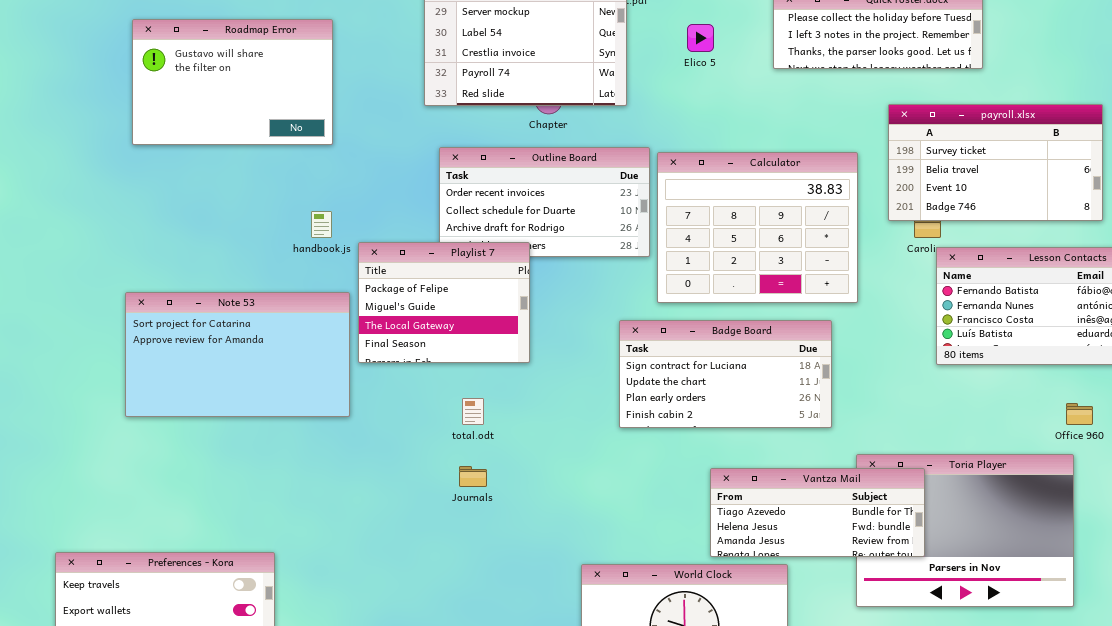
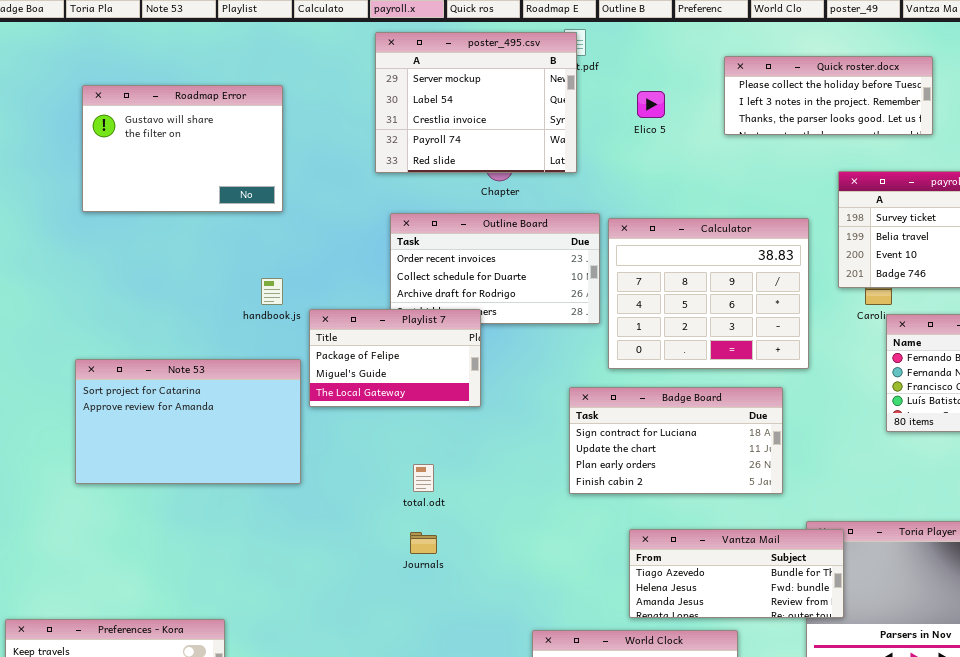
Playlist 7: [358,242,530,363] -> [309,309,481,407], resized
Vantza Mail: [710,468,925,557] -> [629,529,844,618], moved

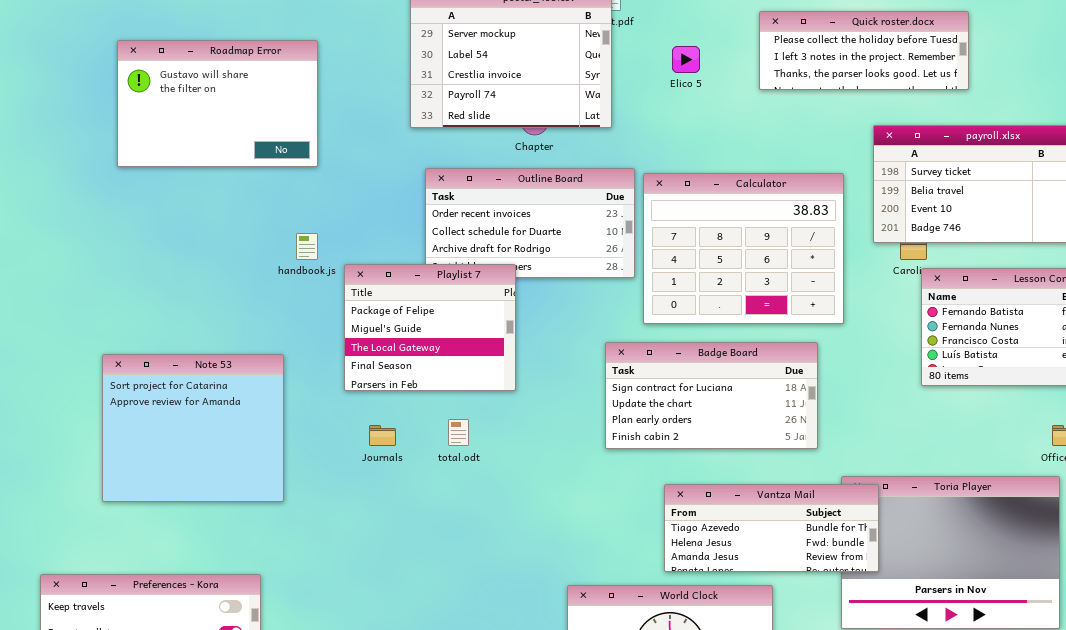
Playlist 7: [309,309,481,407] -> [344,264,516,391], resized
Note 53: [75,359,301,484] -> [102,354,284,502], moved, resized
Journals: [410,532,437,554] -> [369,425,396,446], moved

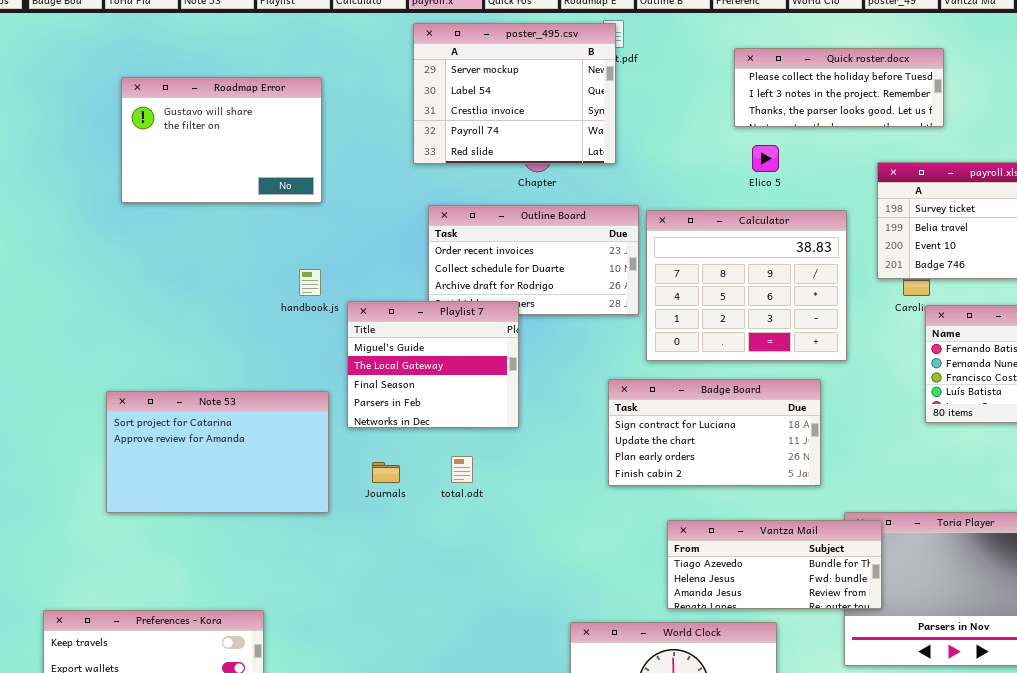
Quick roster.docx: [759,11,969,90] -> [734,48,944,127], moved
Elico 5: [672,46,700,73] -> [752,145,779,172], moved
Playlist 7: [344,264,516,391] -> [347,301,519,428], scrolled down 1 row
Note 53: [102,354,284,502] -> [106,391,329,513], resized

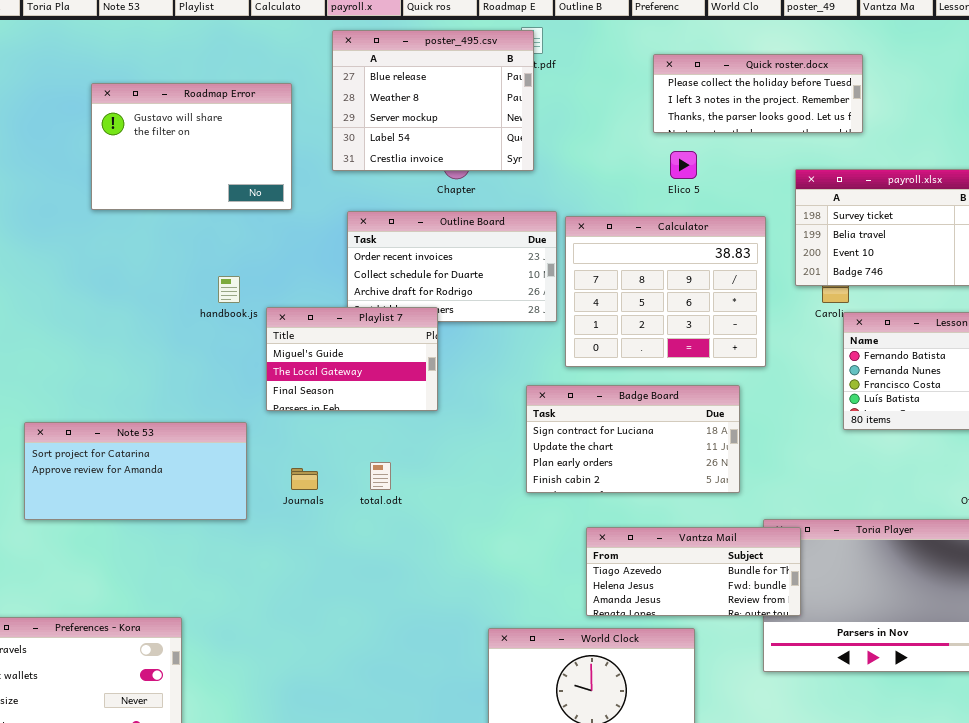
poster_495.csv: [413,23,616,164] -> [332,30,534,171], scrolled up 2 rows
Roadmap Error: [121,77,322,203] -> [91,83,292,210], moved
Playlist 7: [347,301,519,428] -> [266,307,438,411], resized
Note 53: [106,391,329,513] -> [24,422,247,520], resized

